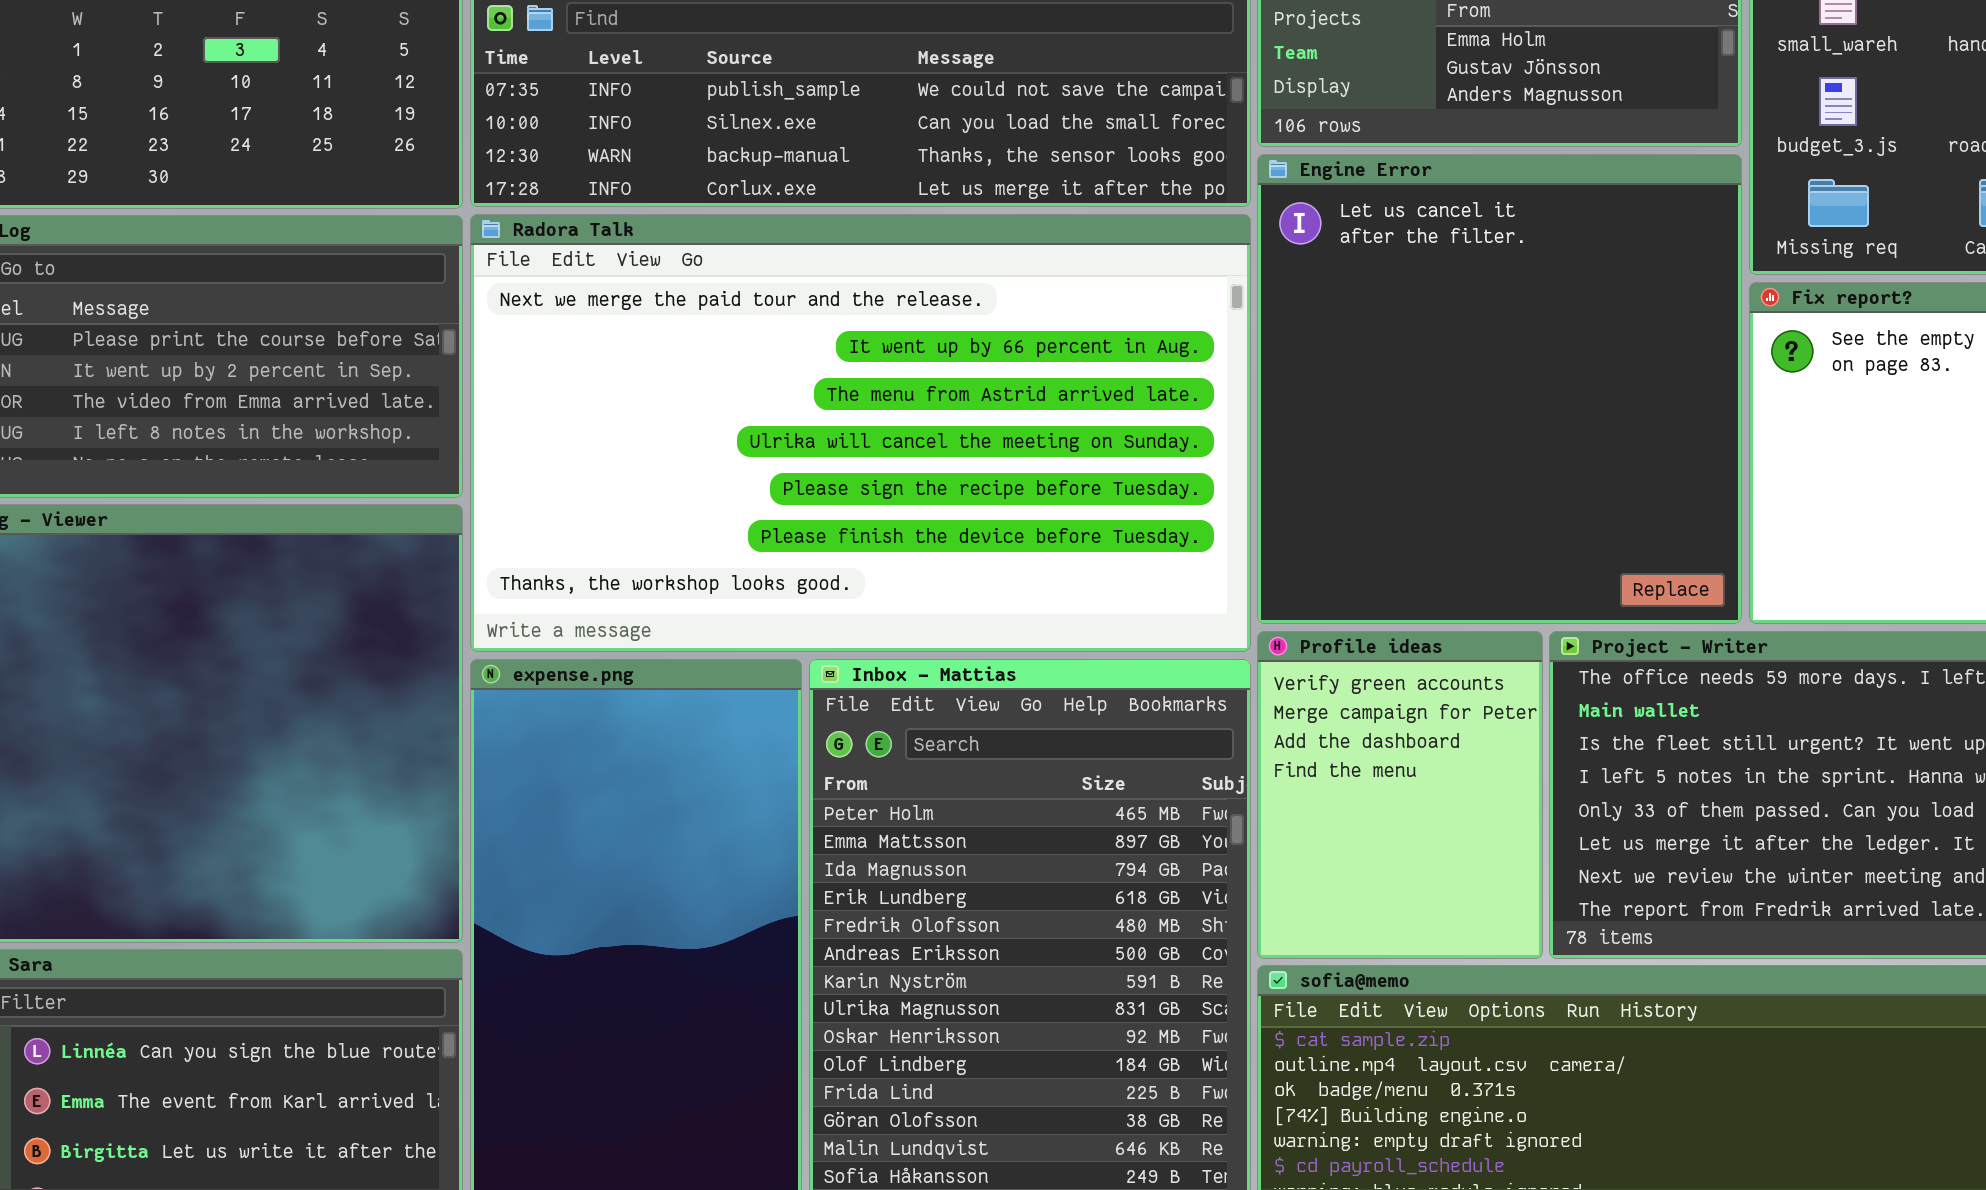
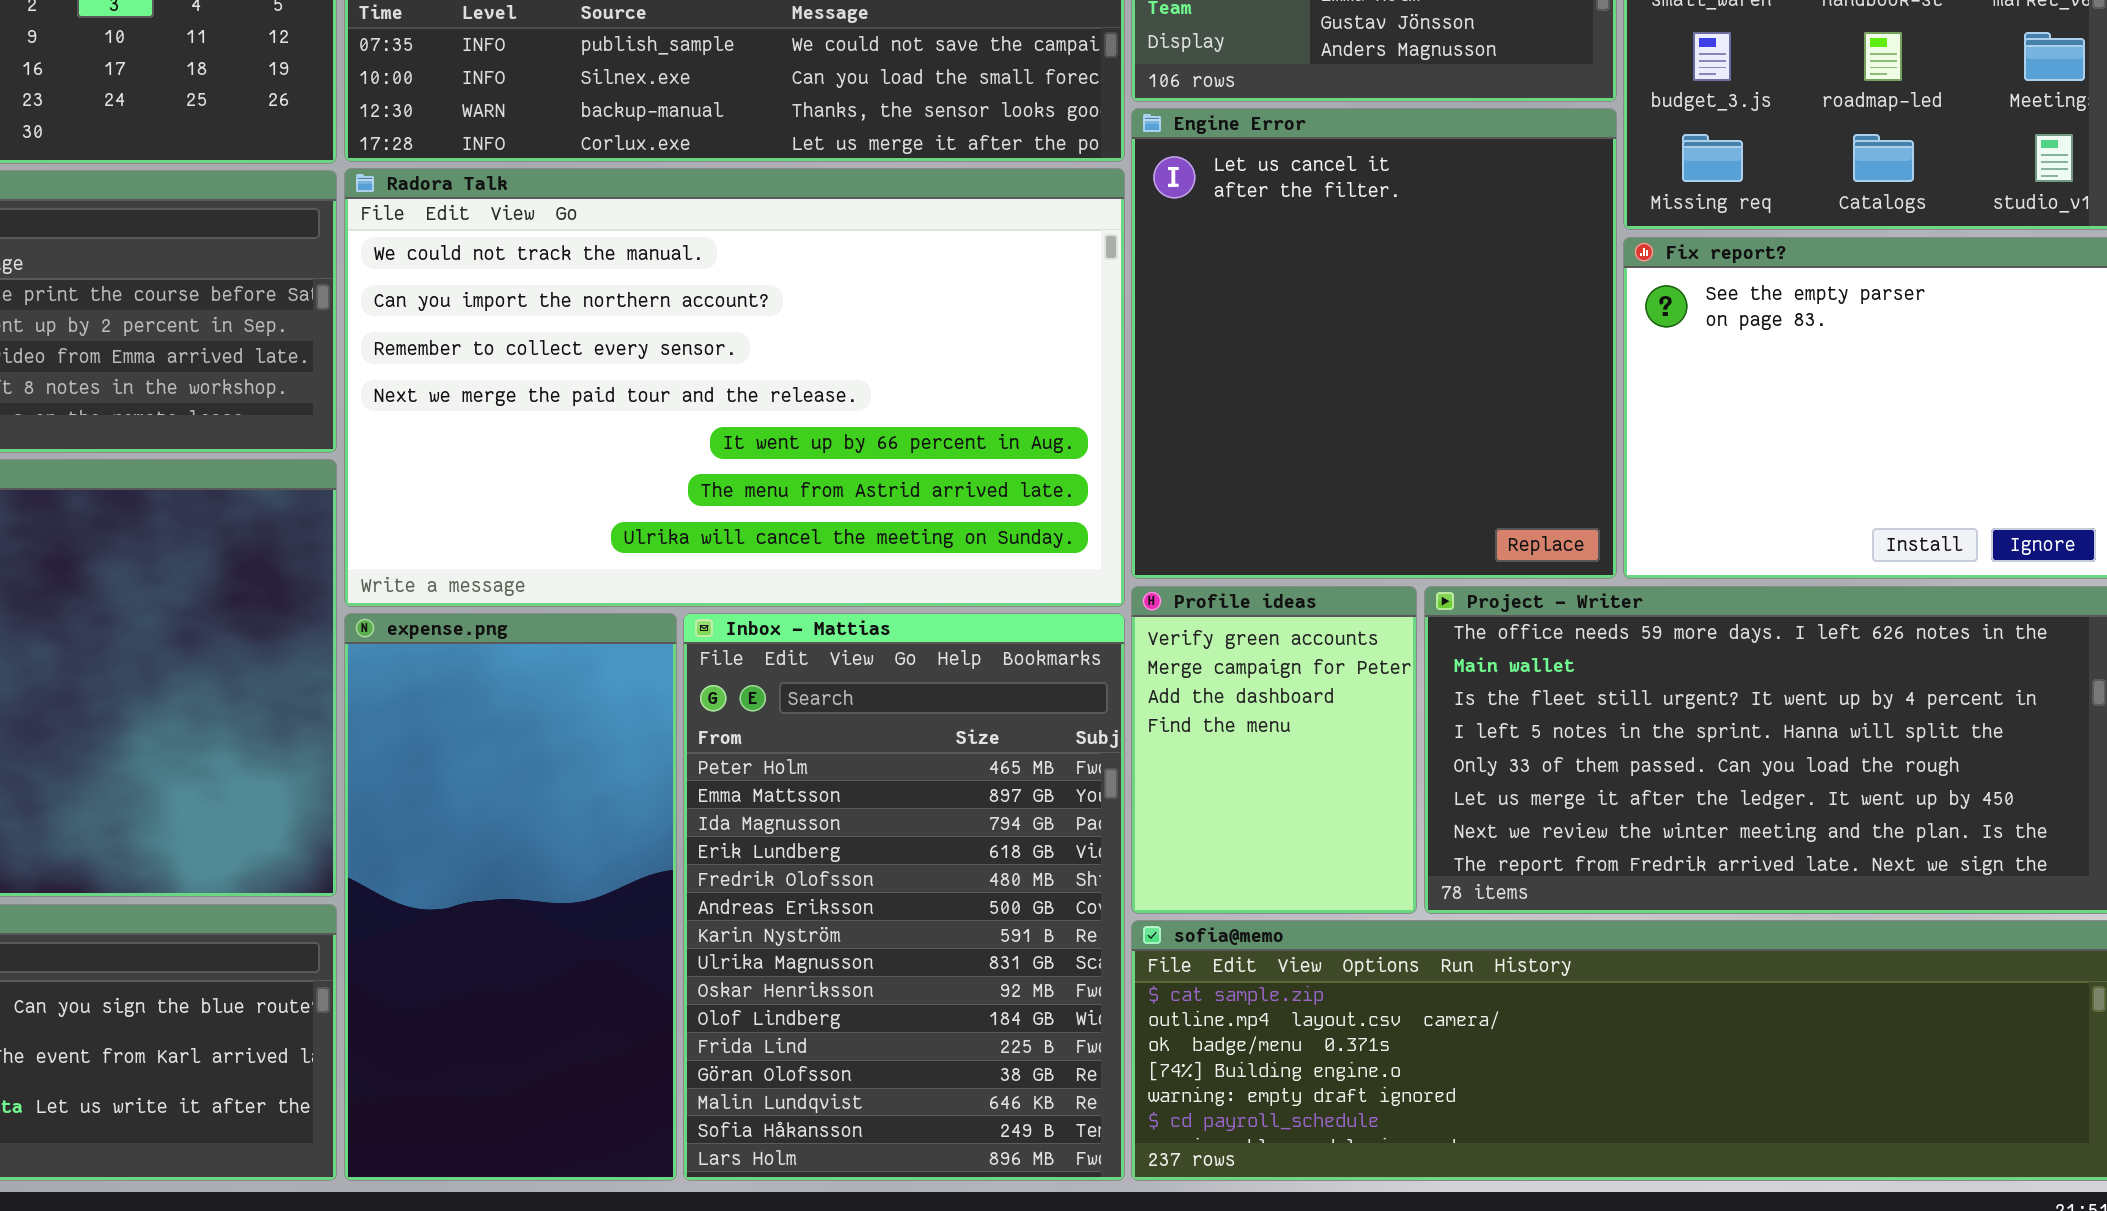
Radora Talk: [470,214,1251,652] -> [344,168,1125,607], scrolled up 3 rows

